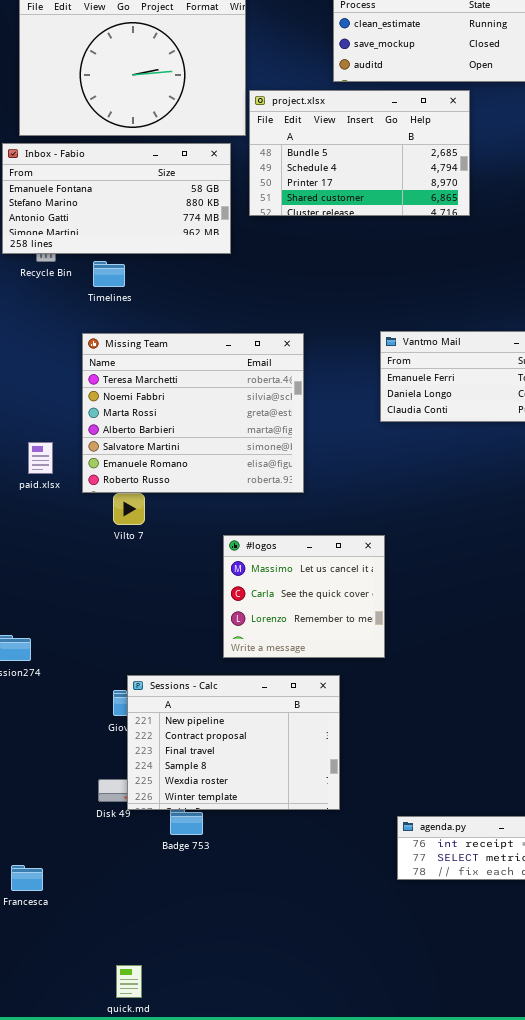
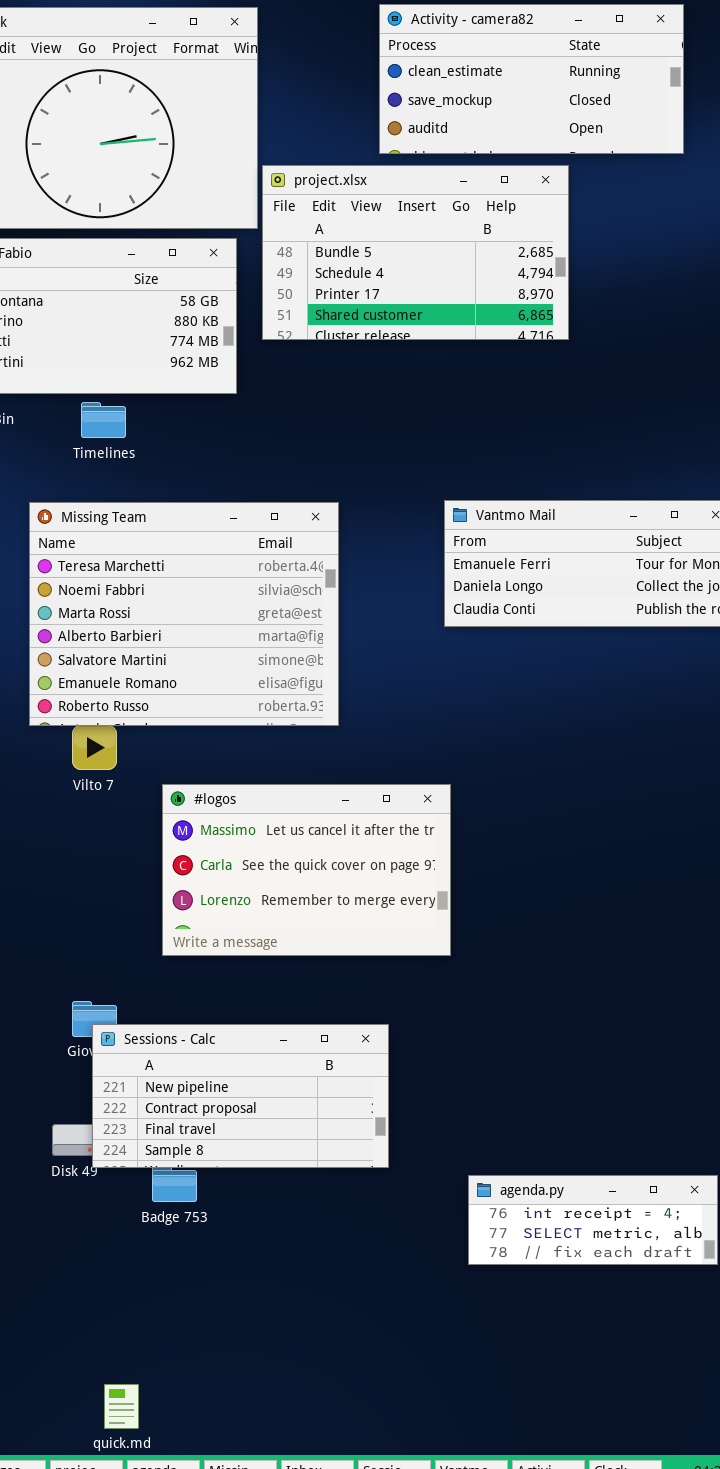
Timelines: [93,261,125,287] -> [81,402,126,438], moved
#logos: [223,535,385,658] -> [162,784,451,956], resized
Sessions - Calc: [127,675,340,810] -> [92,1024,389,1168], resized
quick.md: [116,965,142,998] -> [104,1384,139,1429], moved

